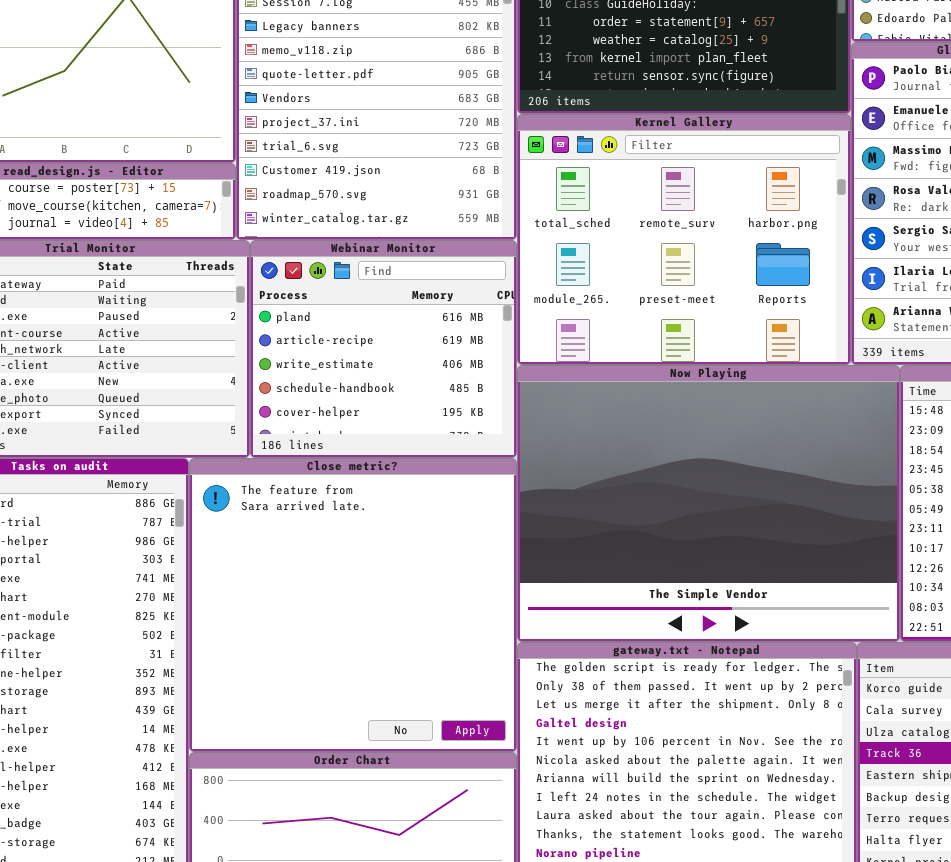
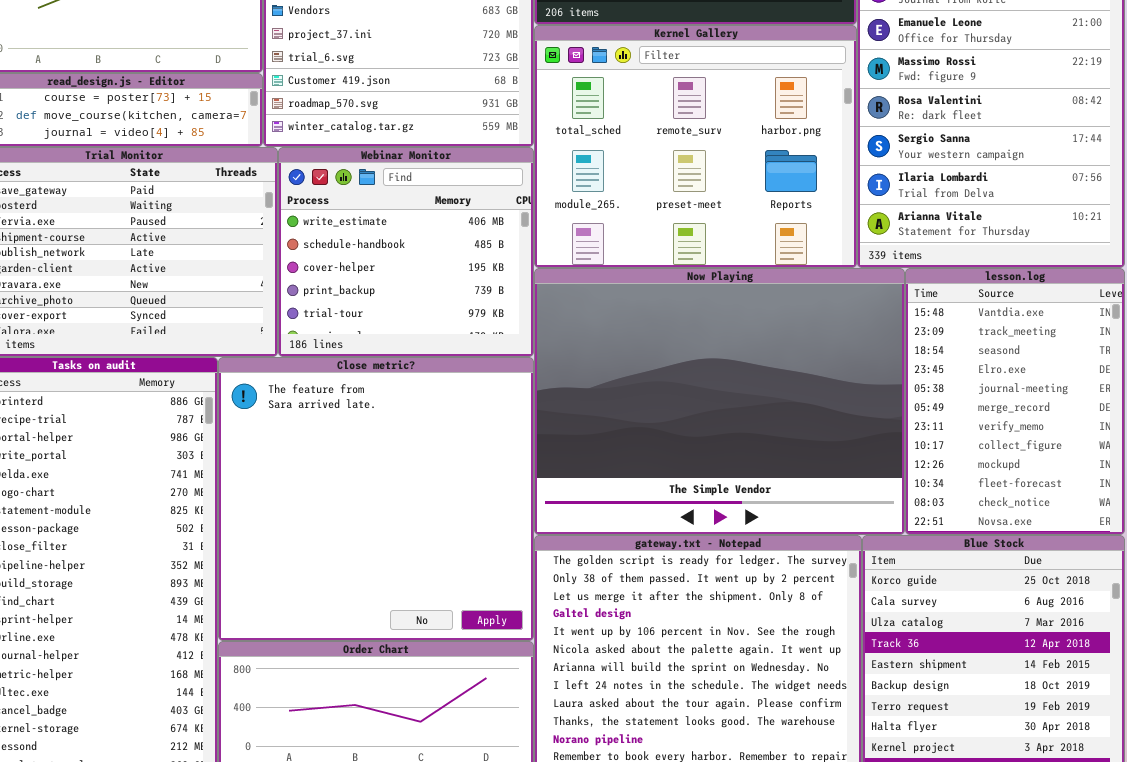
Webinar Monitor: [250,240,517,458] -> [278,147,534,357], scrolled down 2 rows

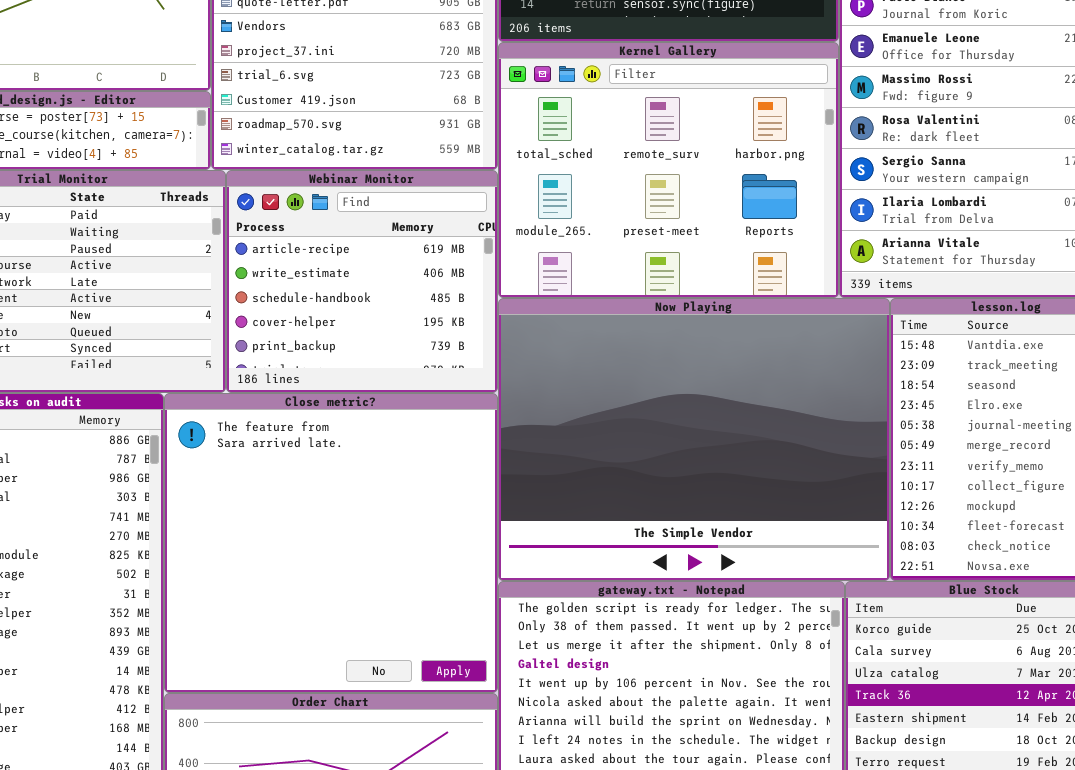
Webinar Monitor: [278,147,534,357] -> [226,170,498,393], scrolled up 1 row

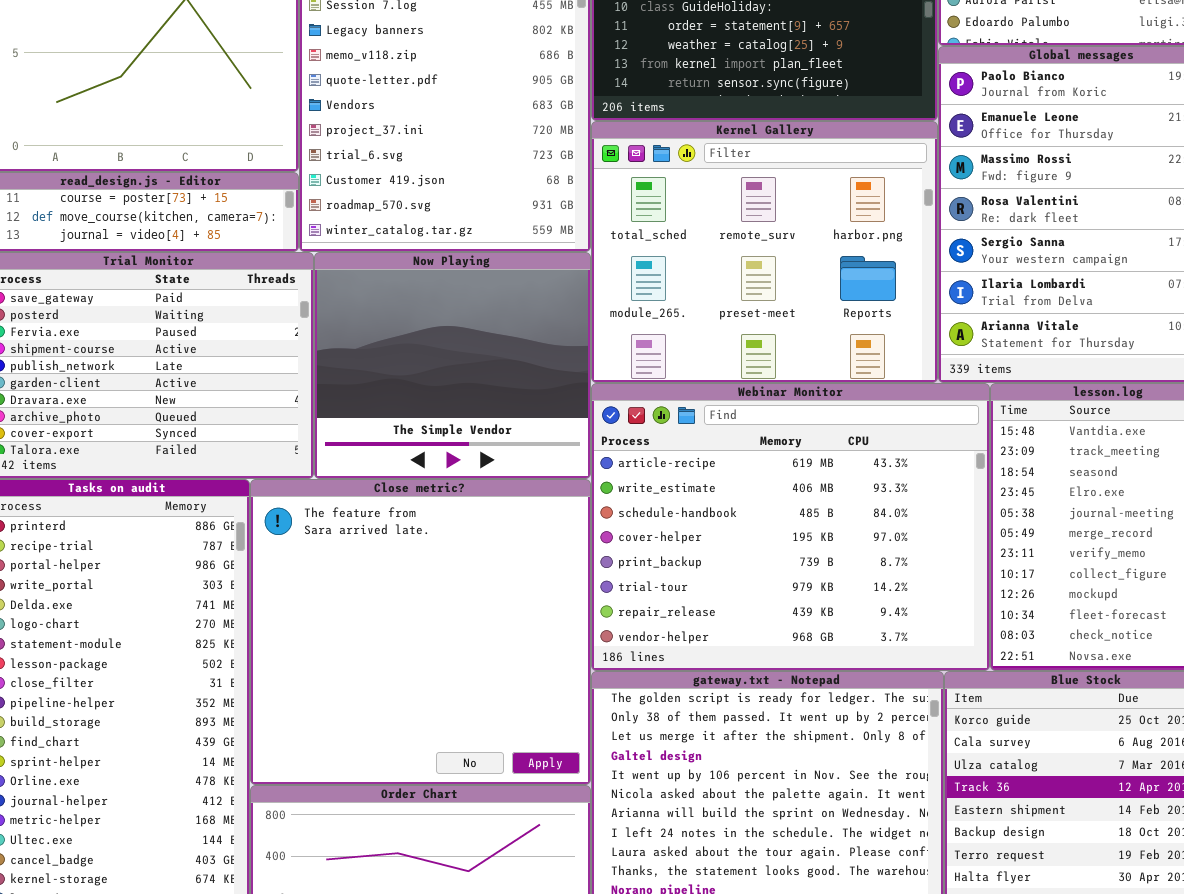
Webinar Monitor: [226,170,498,393] -> [591,383,990,671], moved, resized
Now Playing: [498,298,890,581] -> [314,252,591,479], moved, resized

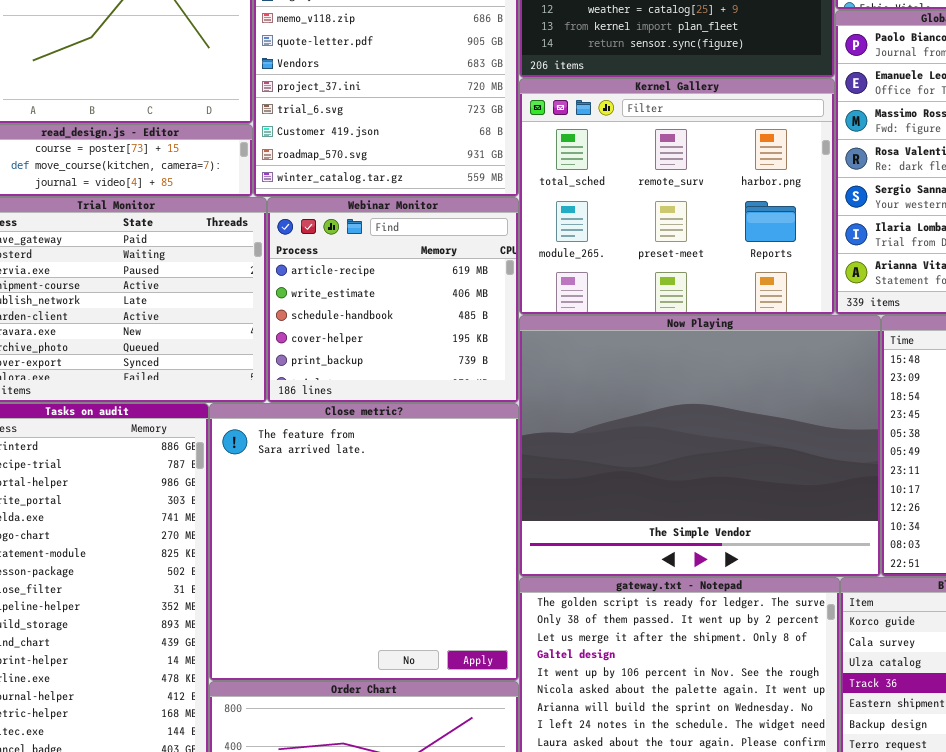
Now Playing: [314,252,591,479] -> [519,315,881,577], moved, resized
Webinar Monitor: [591,383,990,671] -> [267,197,519,403], moved, resized

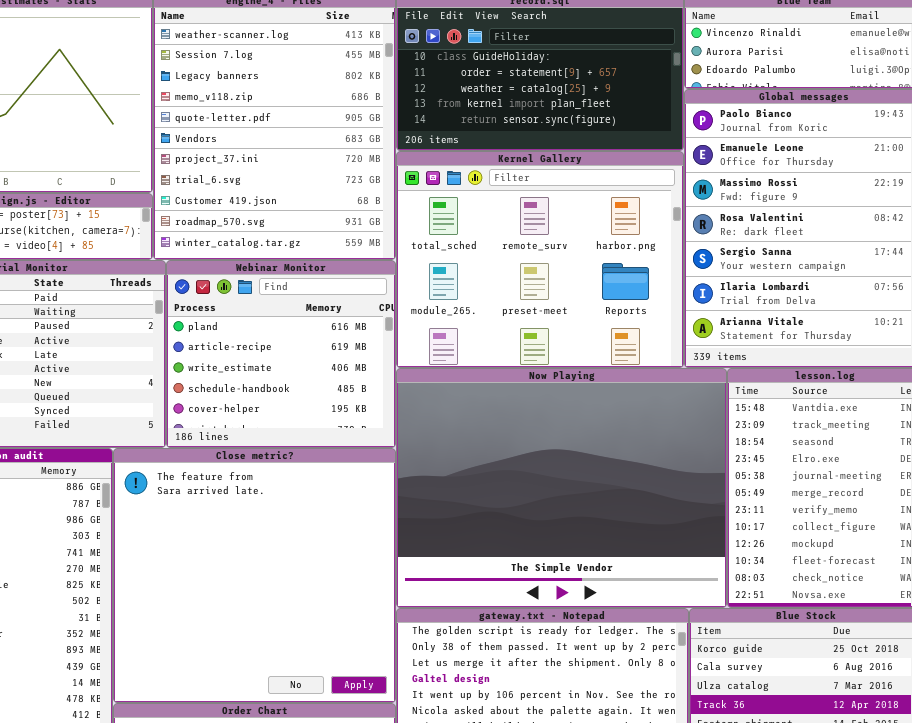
Webinar Monitor: [267,197,519,403] -> [166,260,396,448], scrolled up 1 row

